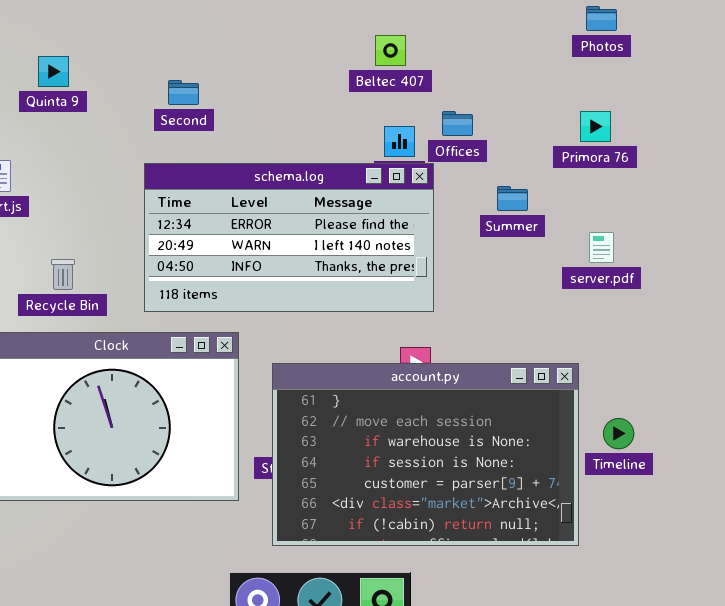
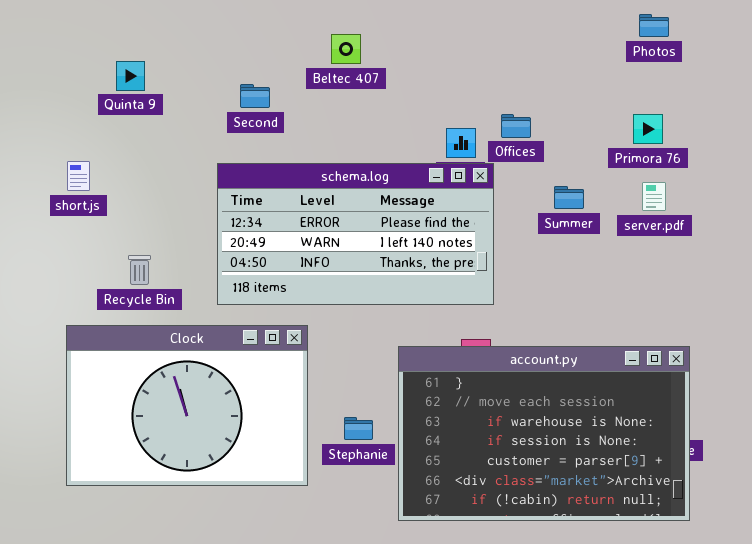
Beltec 407: [375,35,406,66] -> [331,34,361,64], moved
server.pdf: [589,232,614,263] -> [642,182,666,211], moved
account.py: [272,363,579,546] -> [398,346,690,521], moved

